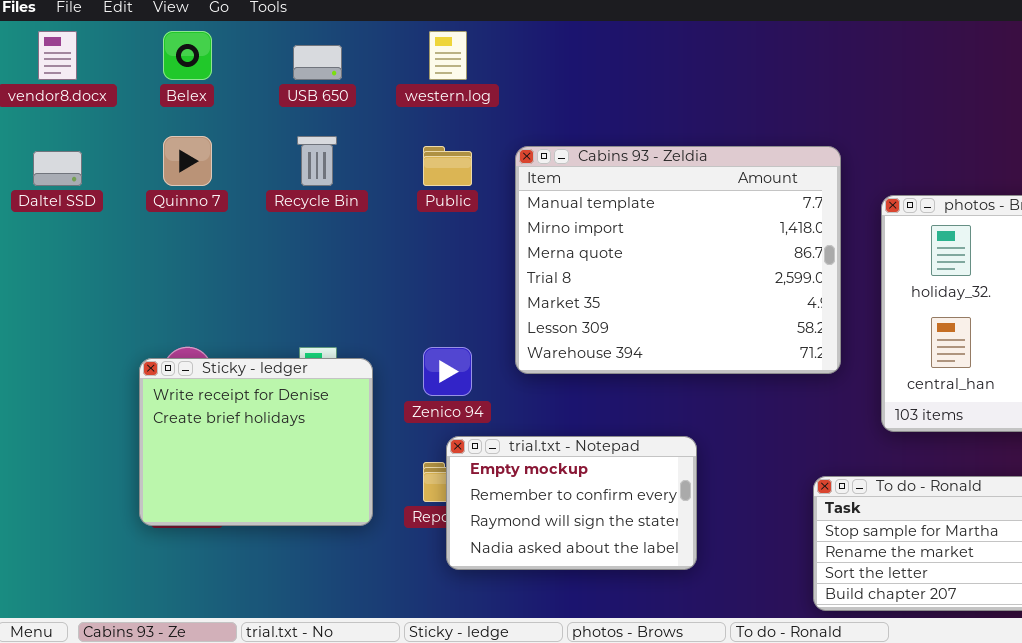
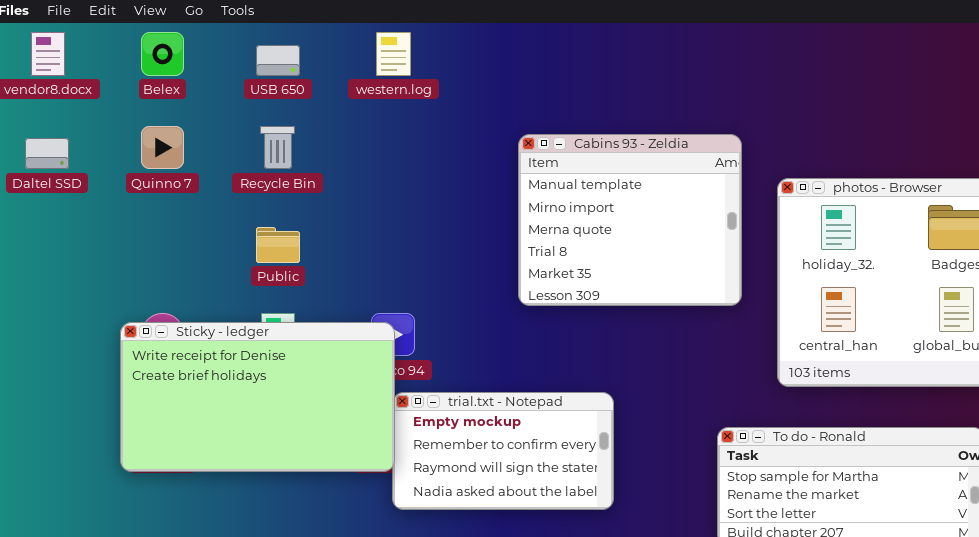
Public: [423,146,472,186] -> [256,227,300,263], moved
Cabins 93 - Zeldia: [515,146,841,374] -> [518,134,742,306], resized
Sticky - ledger: [139,358,373,526] -> [120,322,395,472], resized

